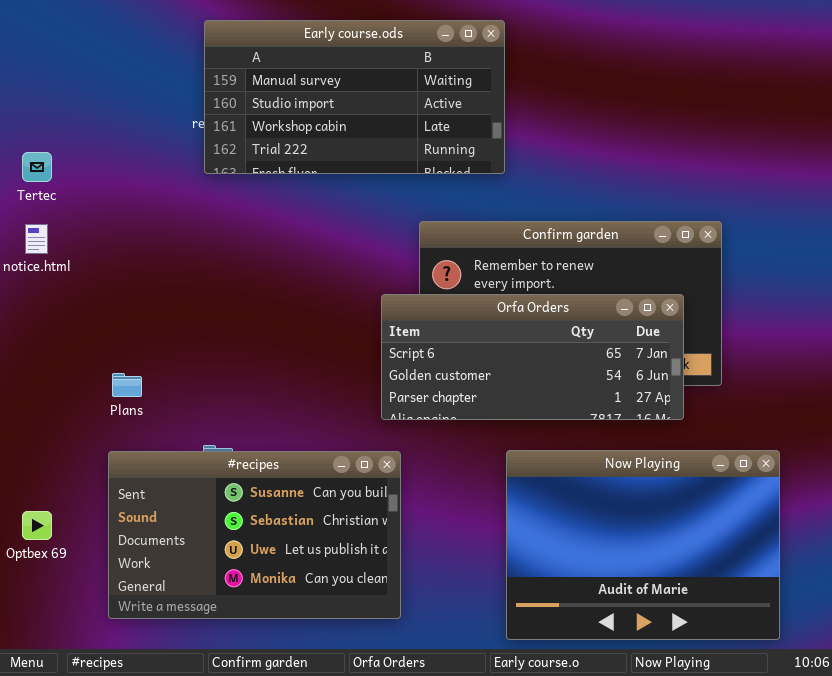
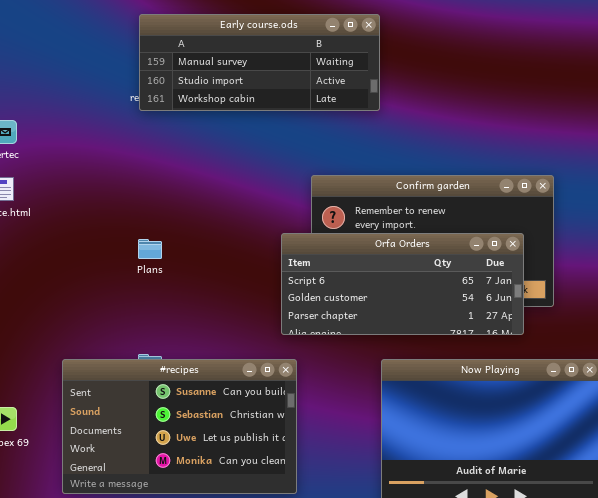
Early course.ods: [204,20,505,174] -> [139,14,380,111], resized
Plans: [112,373,142,397] -> [138,239,162,259], moved

